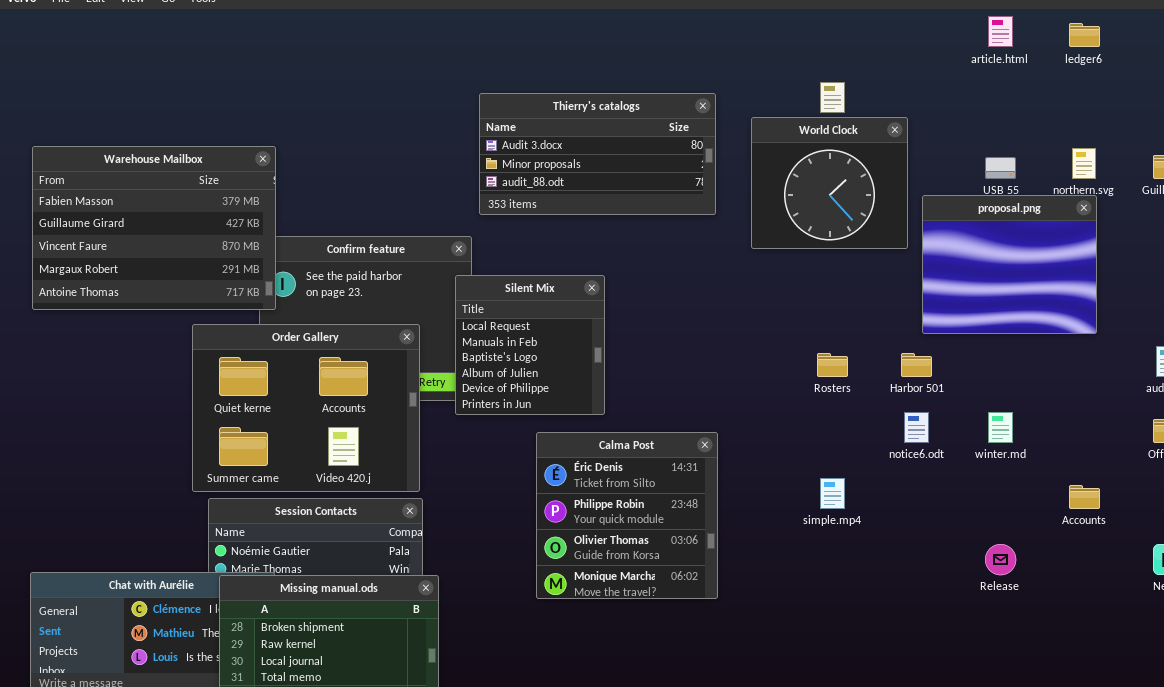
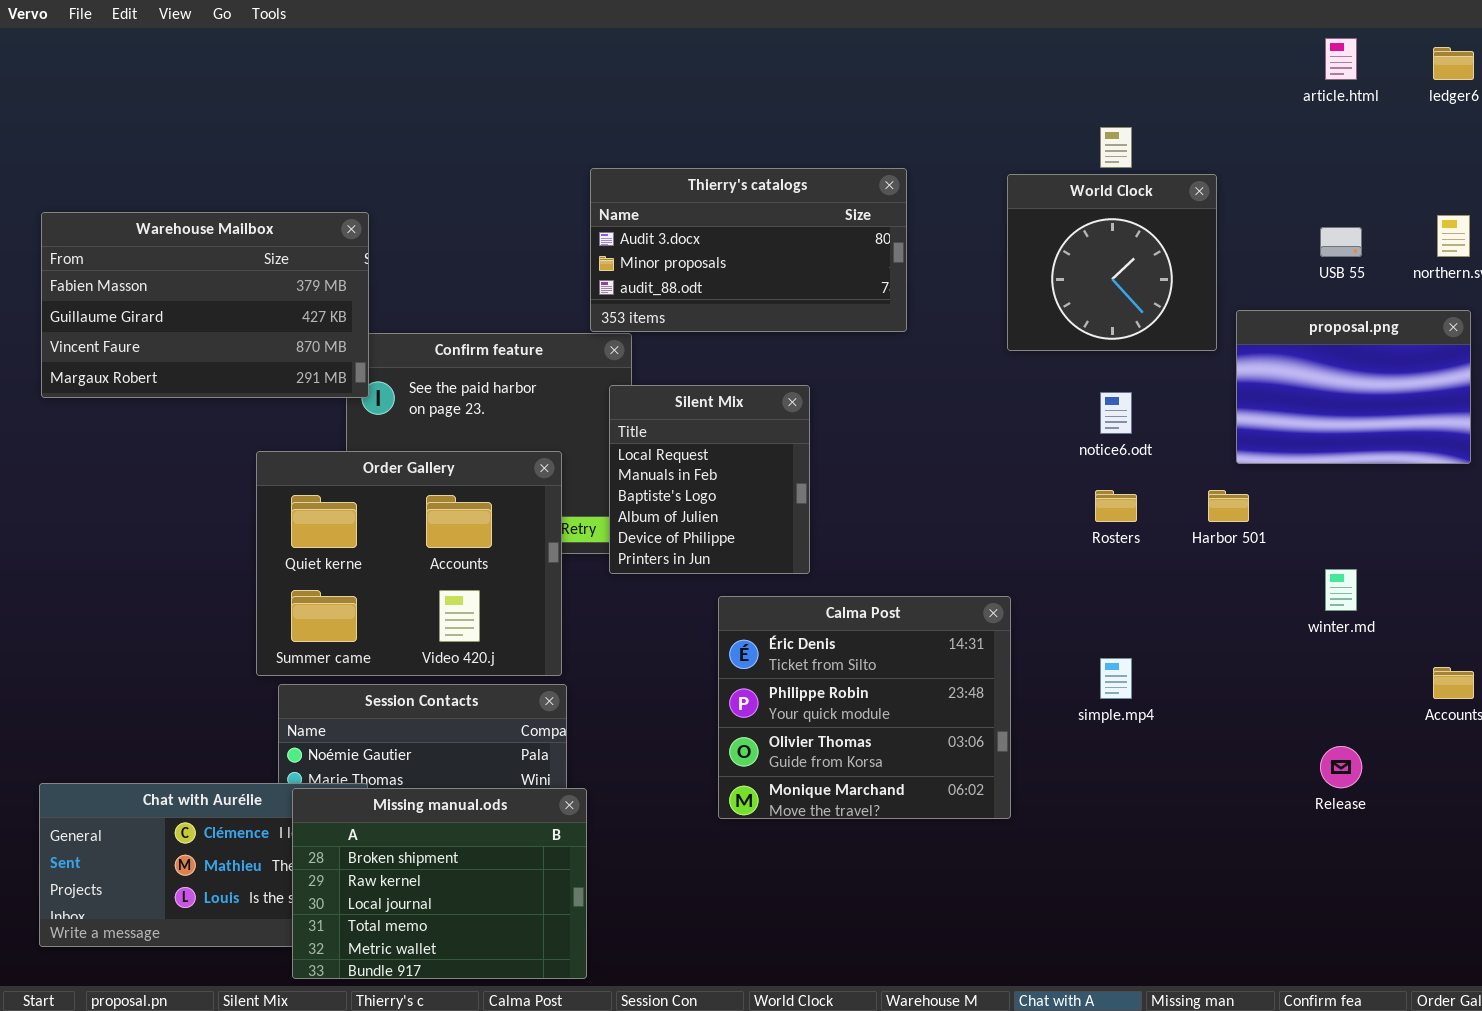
Thierry's catalogs: [479,93,716,215] -> [590,168,907,332], moved
Warehouse Mailbox: [32,146,276,310] -> [41,212,369,398], resized
proposal.png: [922,195,1097,334] -> [1236,310,1471,464], resized
notice6.odt: [904,412,929,443] -> [1100,392,1132,434], moved
Calma Post: [536,432,718,599] -> [718,596,1011,819], resized

